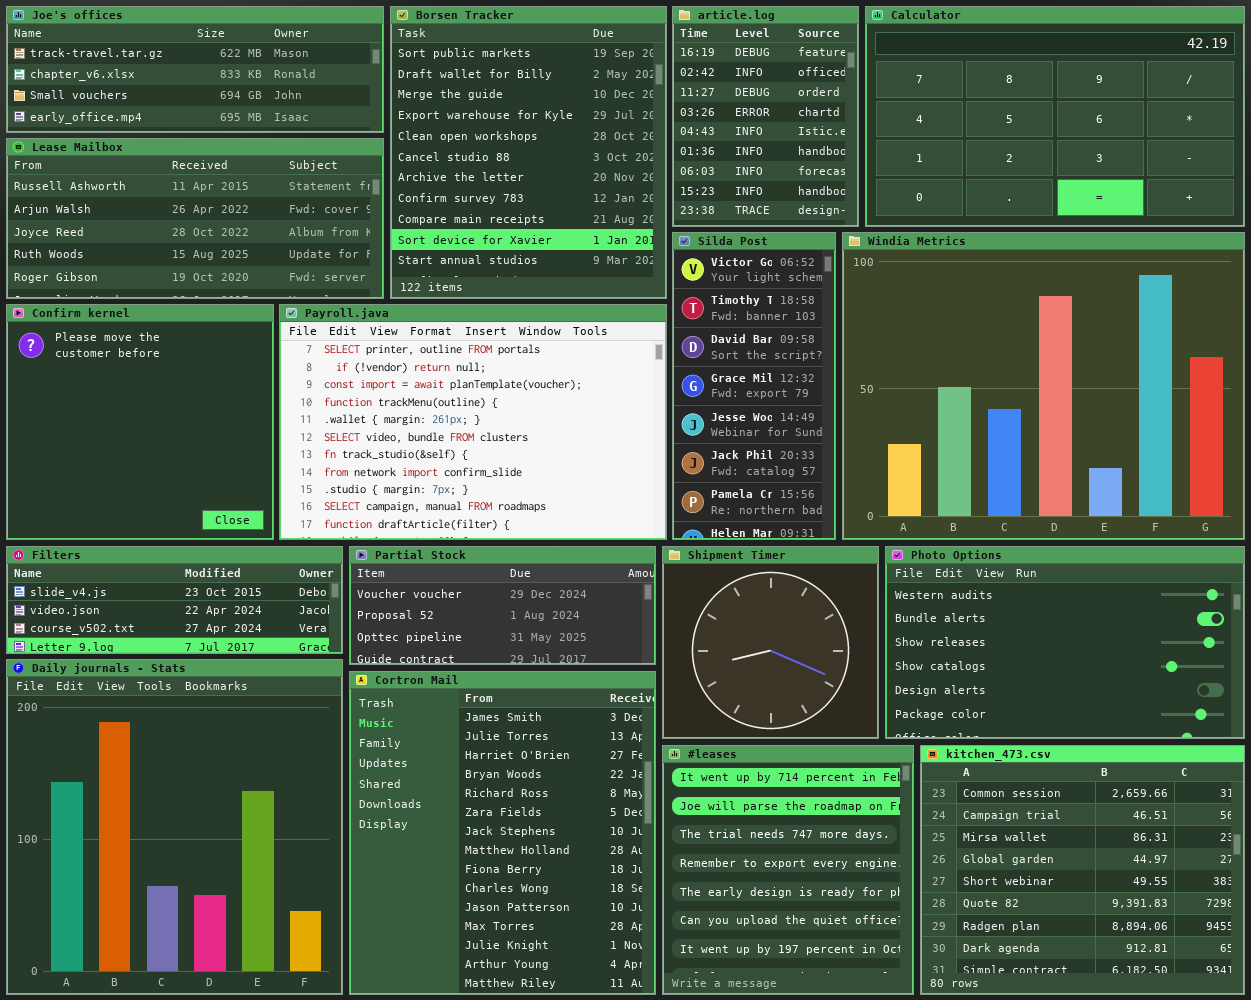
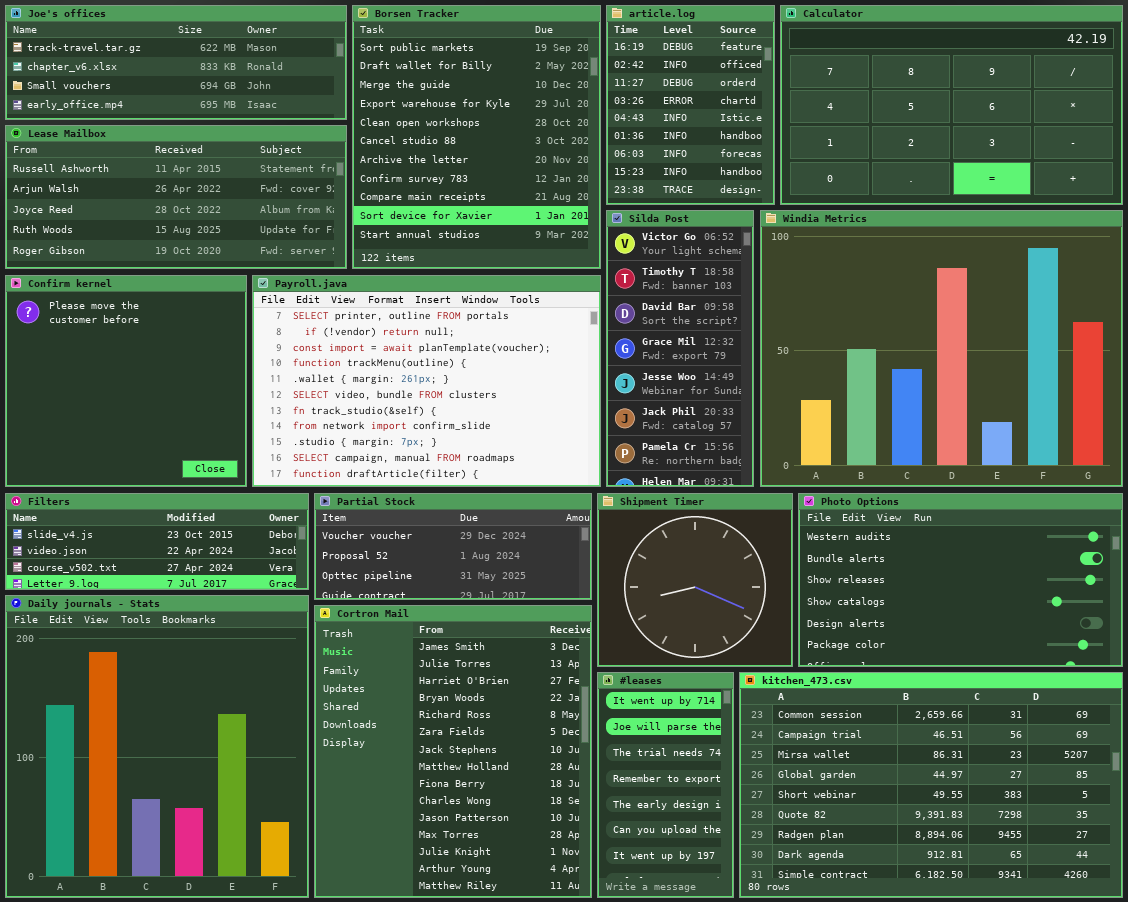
#leases: [662,745,914,995] -> [597,672,734,898], resized
kitchen_473.csv: [920,745,1245,995] -> [739,672,1123,898], resized

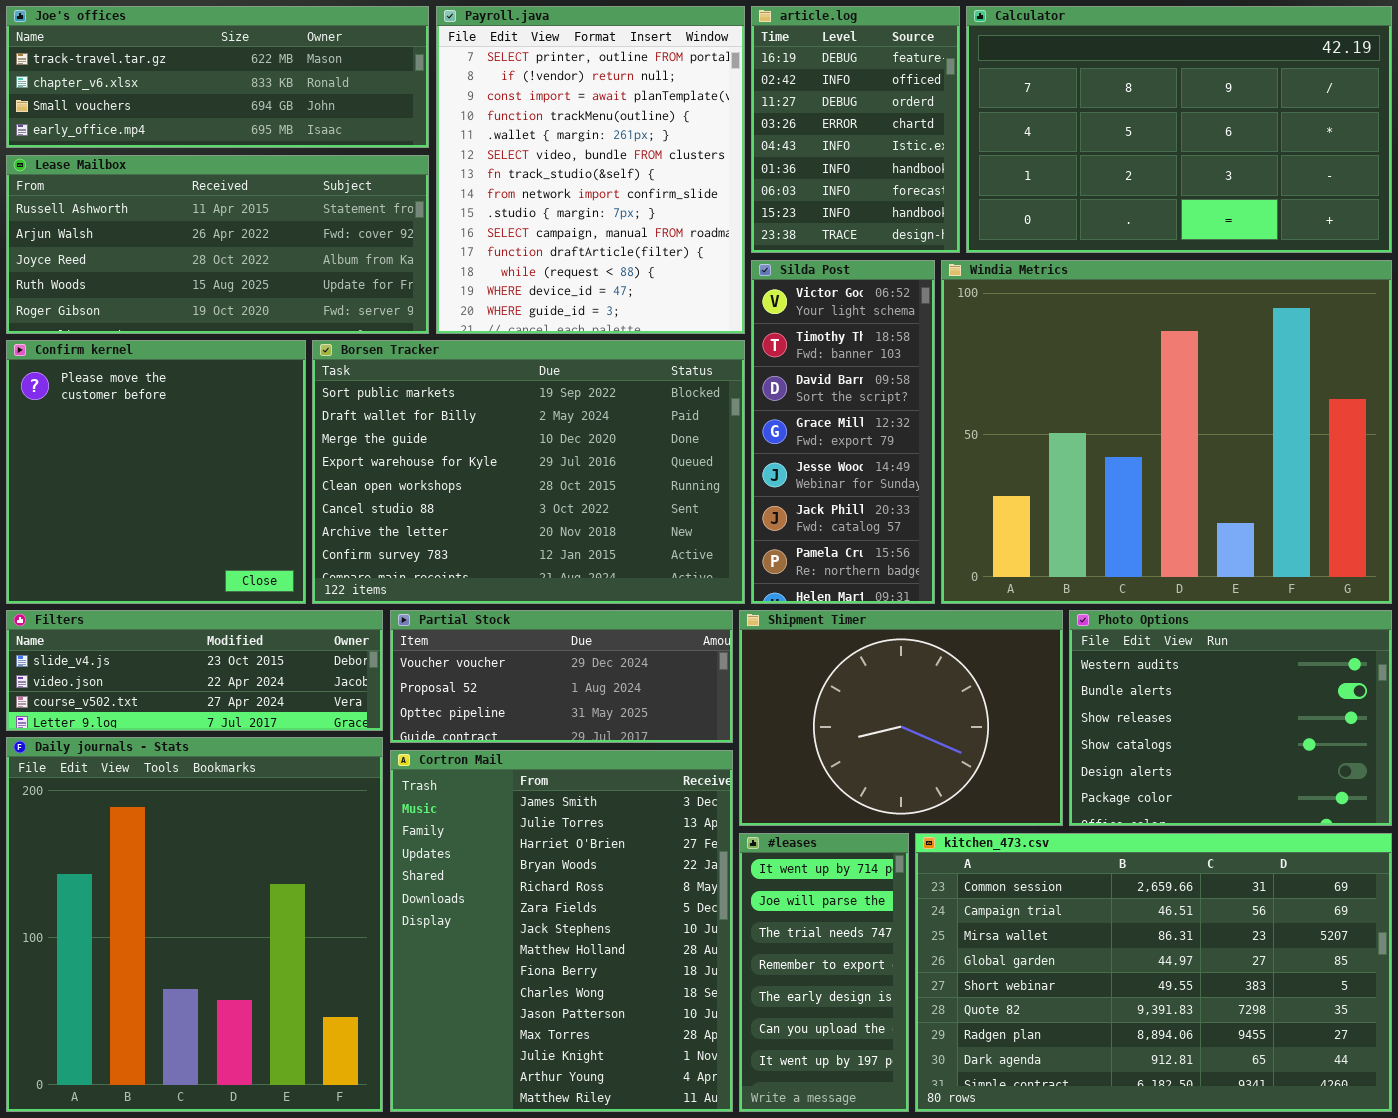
Borsen Tracker: [352,5,601,269] -> [312,340,745,604], moved, resized
Payroll.java: [252,275,601,487] -> [436,6,745,334], moved, resized
Shipment Timer: [597,493,793,667] -> [739,610,1063,826], resized
Photo Options: [798,493,1123,667] -> [1069,610,1392,826], resized

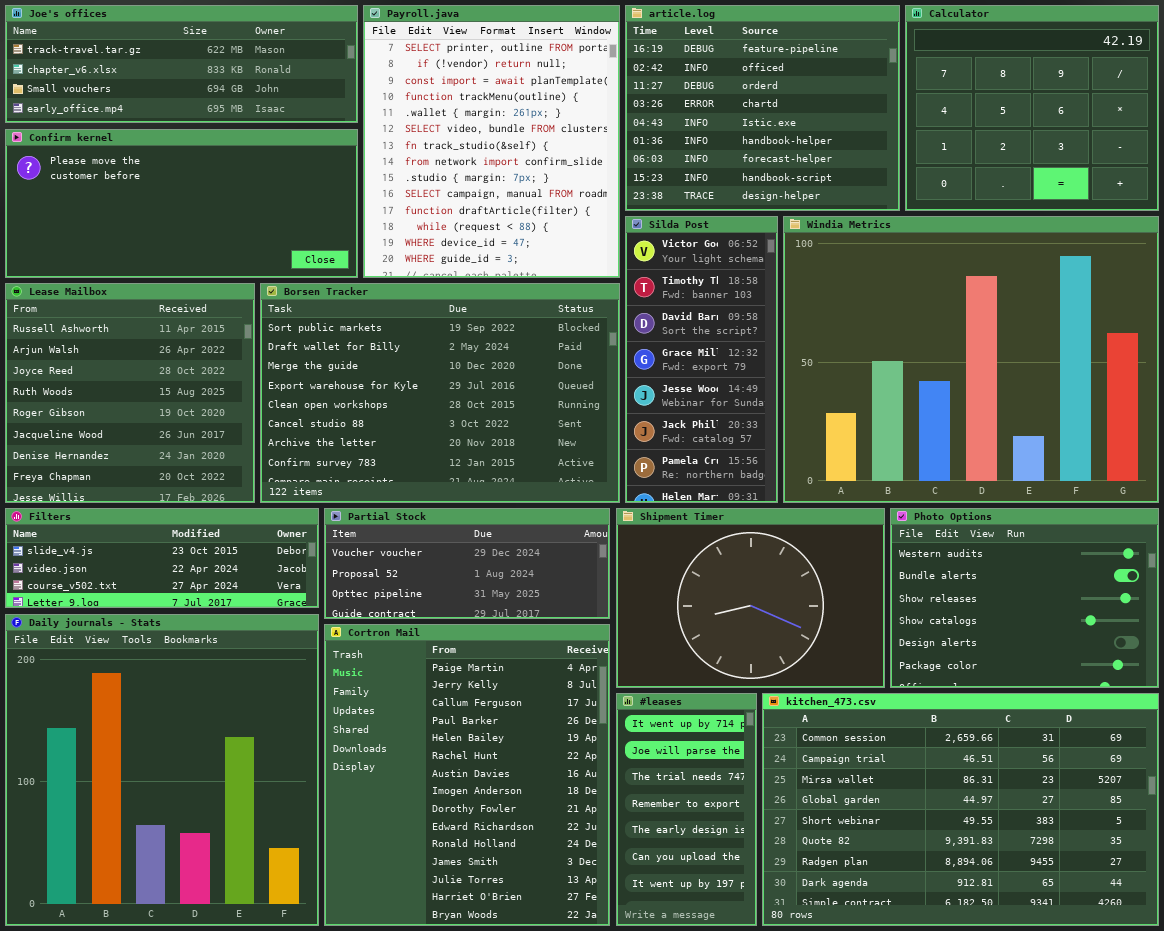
article.log: [751,6,960,253] -> [625,5,900,211], resized
Calculator: [966,6,1392,253] -> [905,5,1159,211], resized
Lease Mailbox: [6,155,429,334] -> [5,283,255,503], moved, resized
Confirm kernel: [6,340,306,604] -> [5,129,358,278], moved, resized
Cortron Mail: [390,750,733,1112] -> [324,624,610,926], scrolled up 11 rows

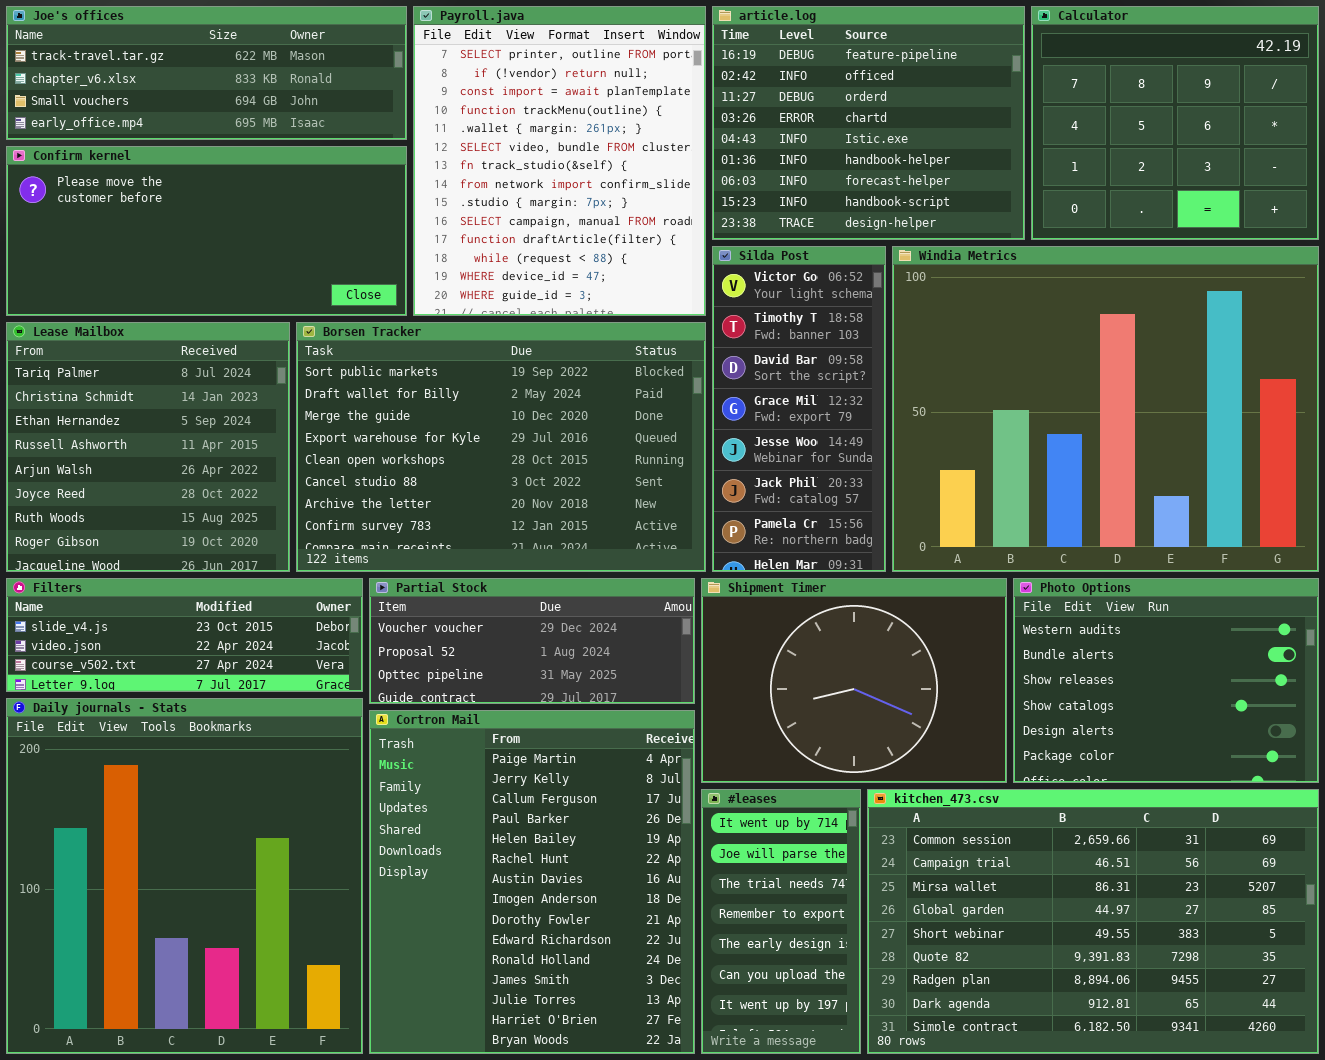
Lease Mailbox: [5,283,255,503] -> [6,322,290,572], scrolled up 3 rows

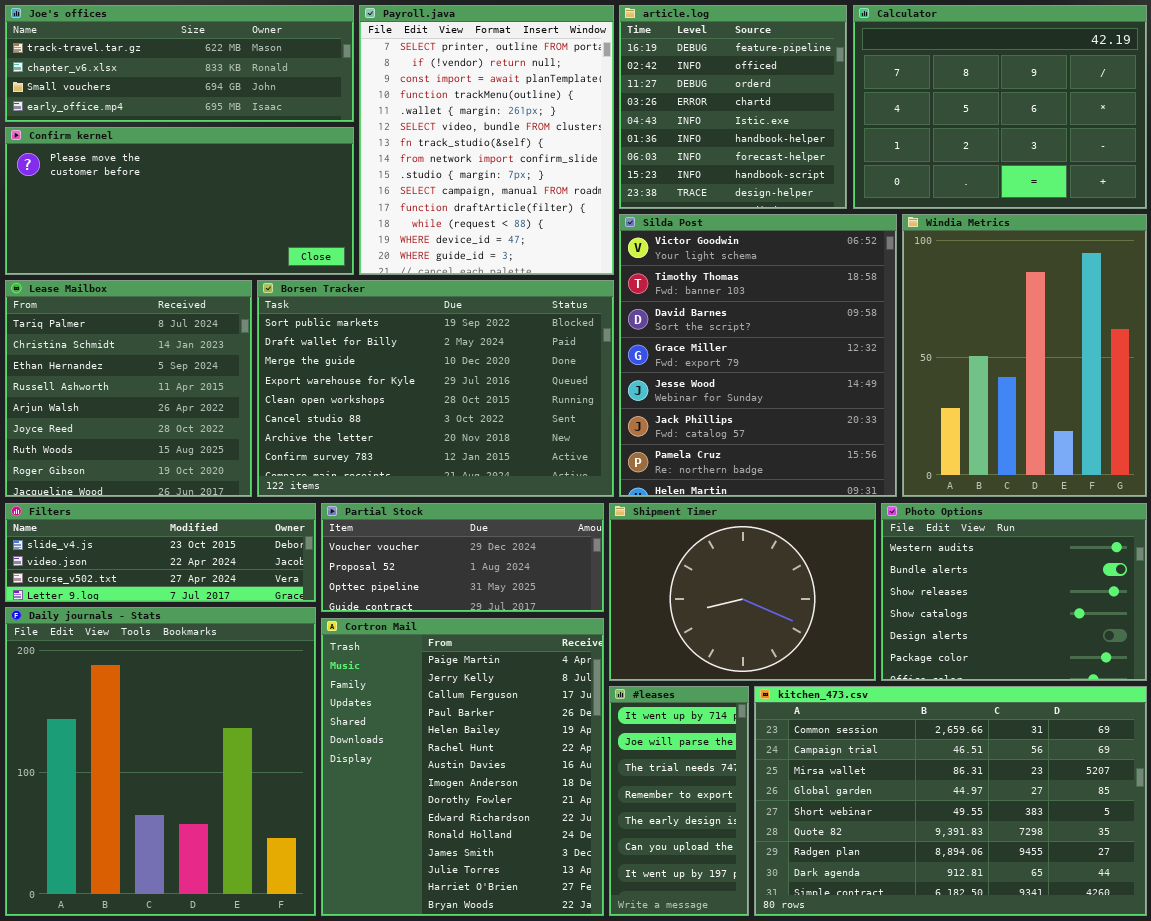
article.log: [712,6,1025,240] -> [619,5,847,209], resized
Calculator: [1031,6,1319,240] -> [853,5,1147,209], resized
Silda Post: [712,246,886,572] -> [619,214,897,497], resized
Windia Metrics: [892,246,1319,572] -> [902,214,1147,497], resized

